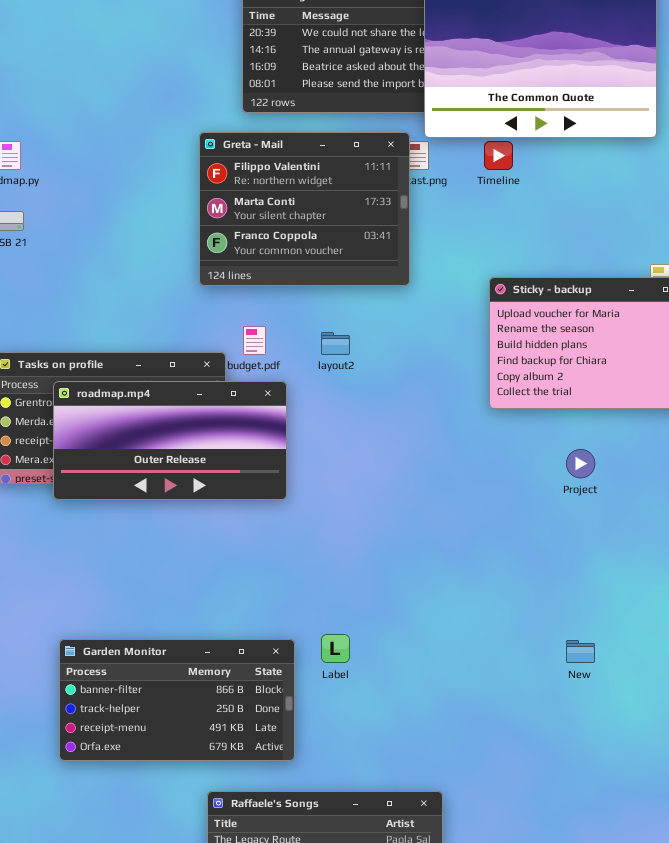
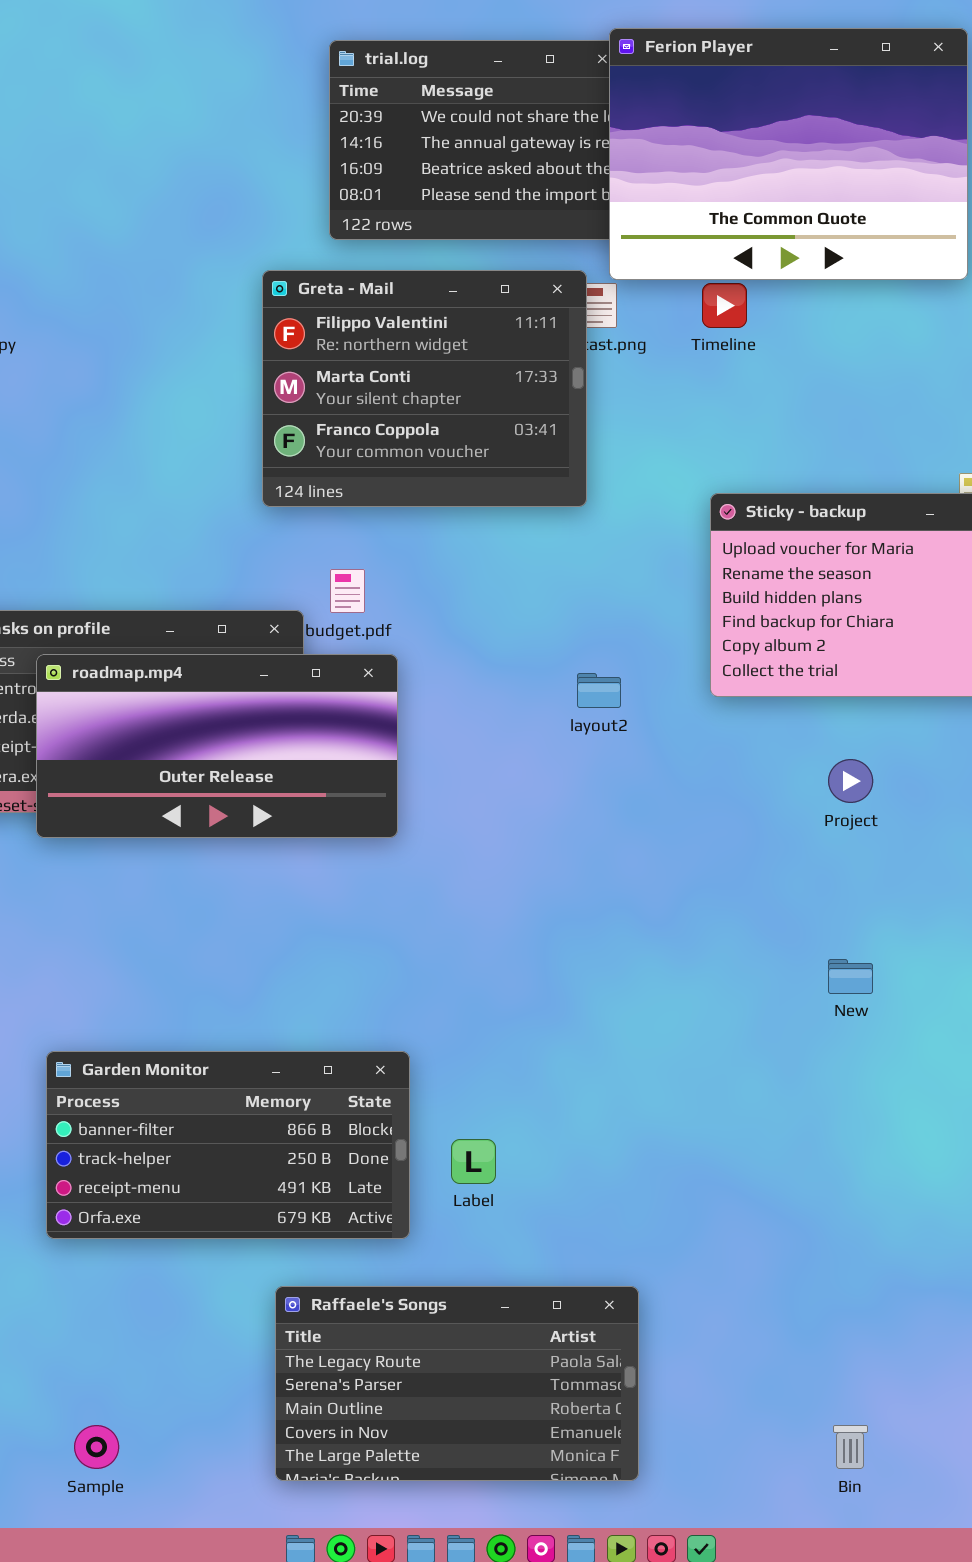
layout2: [321,332,350,355] -> [577,673,621,708], moved
Label: [321,634,350,663] -> [451,1139,496,1184], moved
New: [566,640,595,663] -> [828,959,873,994], moved

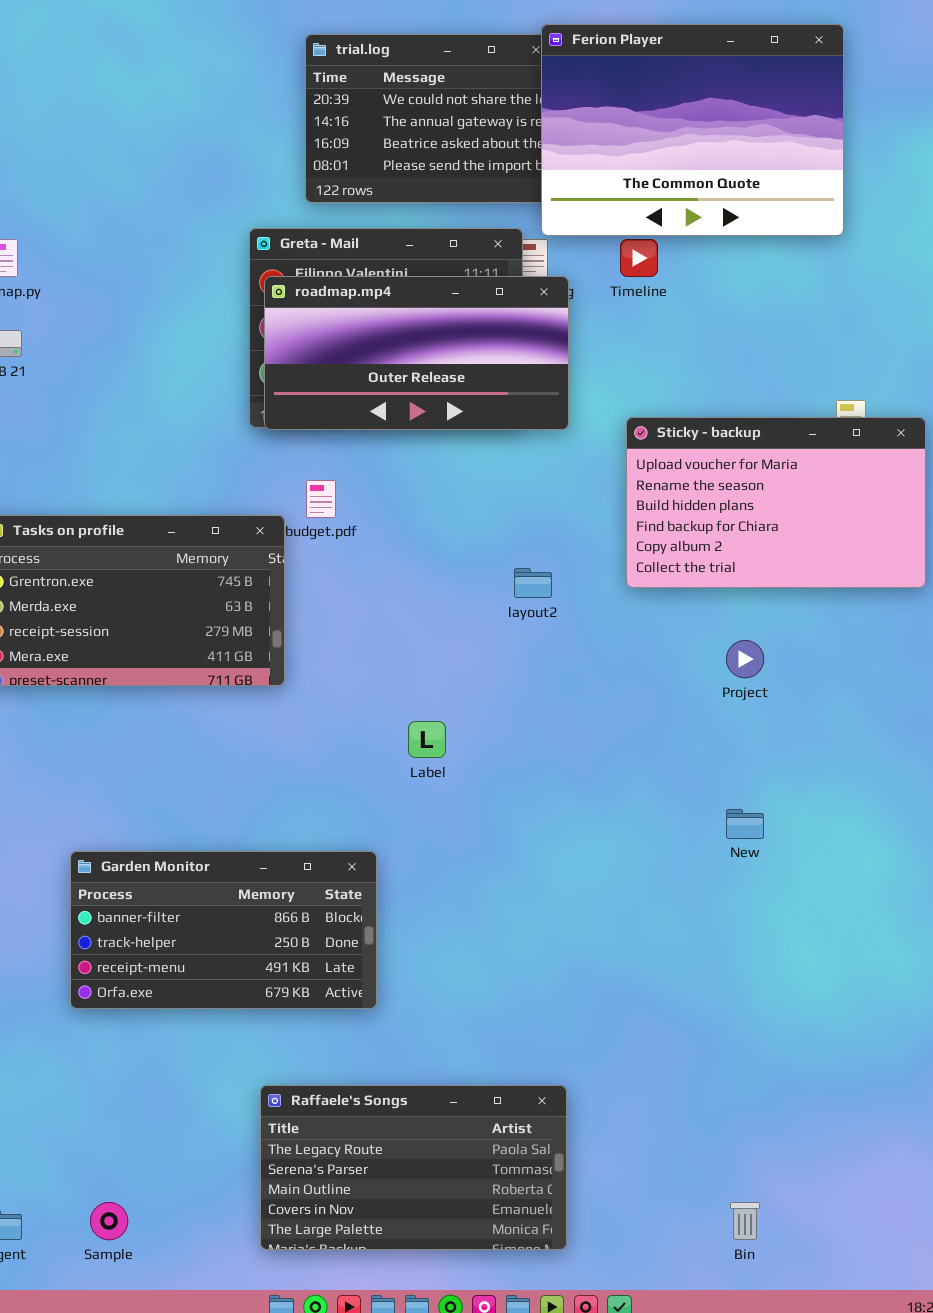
roadmap.mp4: [36,654,398,838] -> [264,276,569,430], moved
Garden Monitor: [46,1051,410,1239] -> [70,851,377,1009], moved
Label: [451,1139,496,1184] -> [408,721,446,758], moved

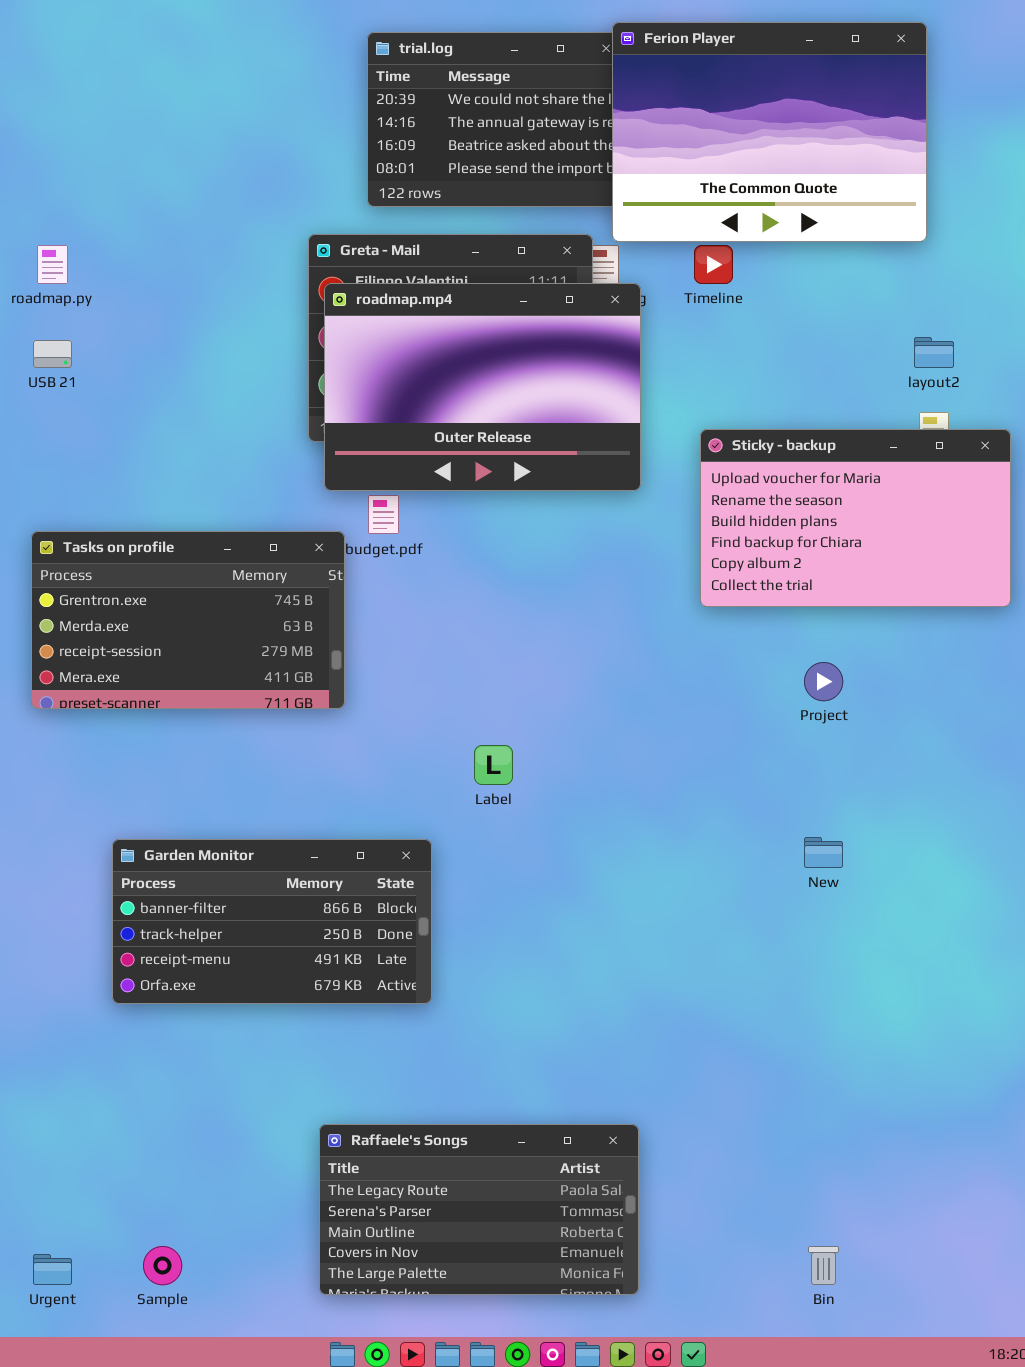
roadmap.mp4: [264,276,569,430] -> [324,283,641,491], resized
layout2: [514,568,552,598] -> [914,337,954,368], moved
Garden Monitor: [70,851,377,1009] -> [112,839,432,1004], moved

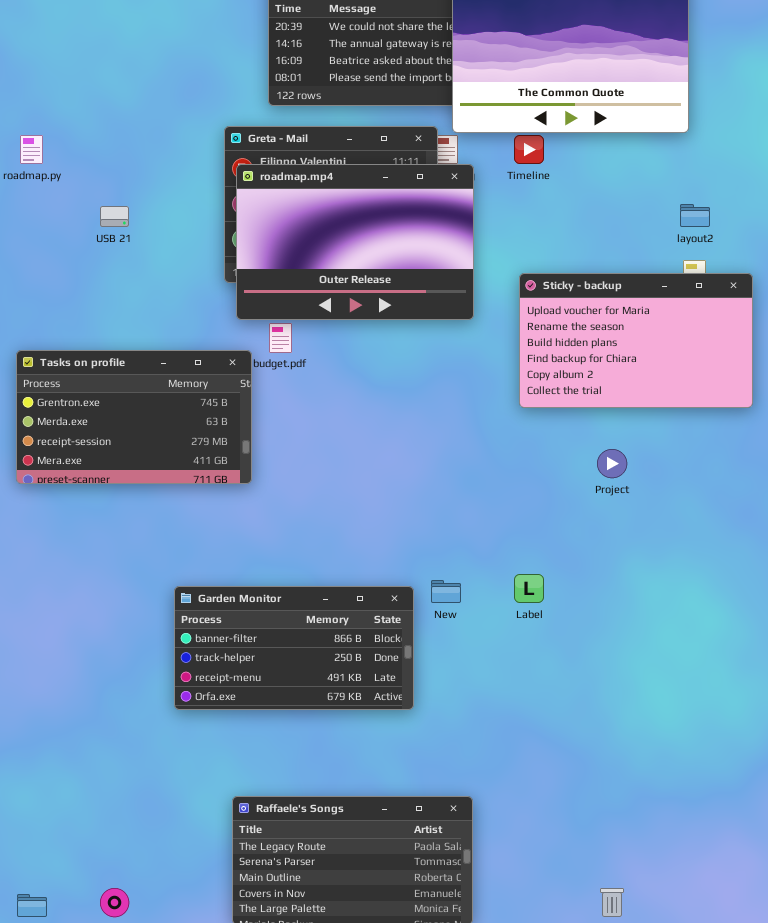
USB 21: [33,340,72,368] -> [100,206,129,227], moved
Label: [474,745,513,785] -> [514,574,544,603], moved
New: [804,837,843,868] -> [431,580,461,603], moved
Garden Monitor: [112,839,432,1004] -> [174,586,414,710], moved

